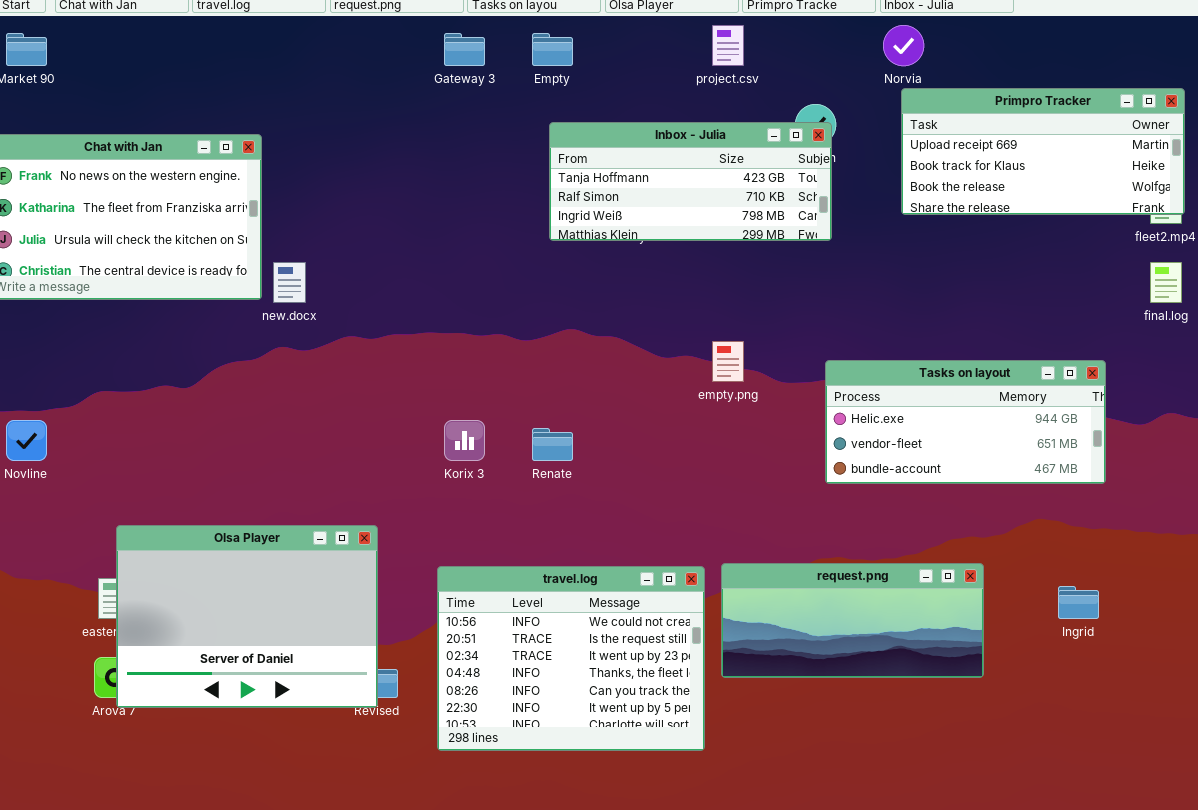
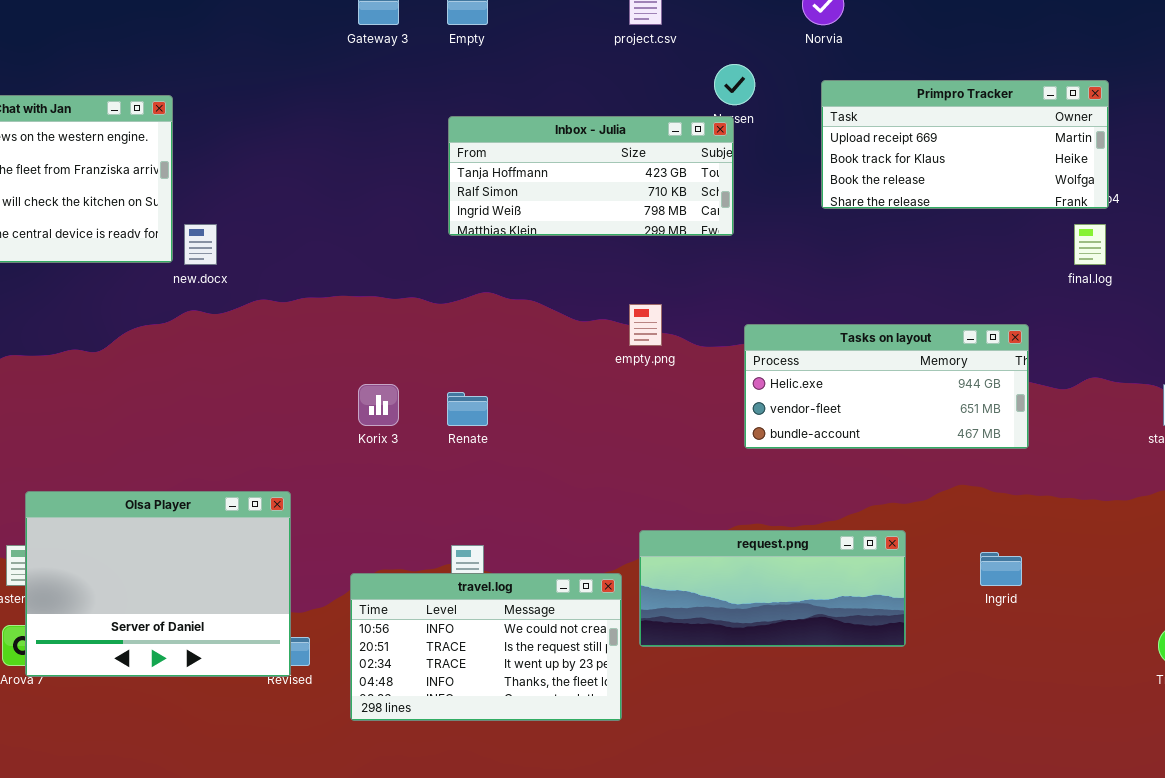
Primpro Tracker: [901,88,1185,215] -> [821,80,1109,209], moved
Inbox - Julia: [549,122,832,241] -> [448,116,734,236], moved
travel.log: [437,566,705,751] -> [350,573,622,721], resized

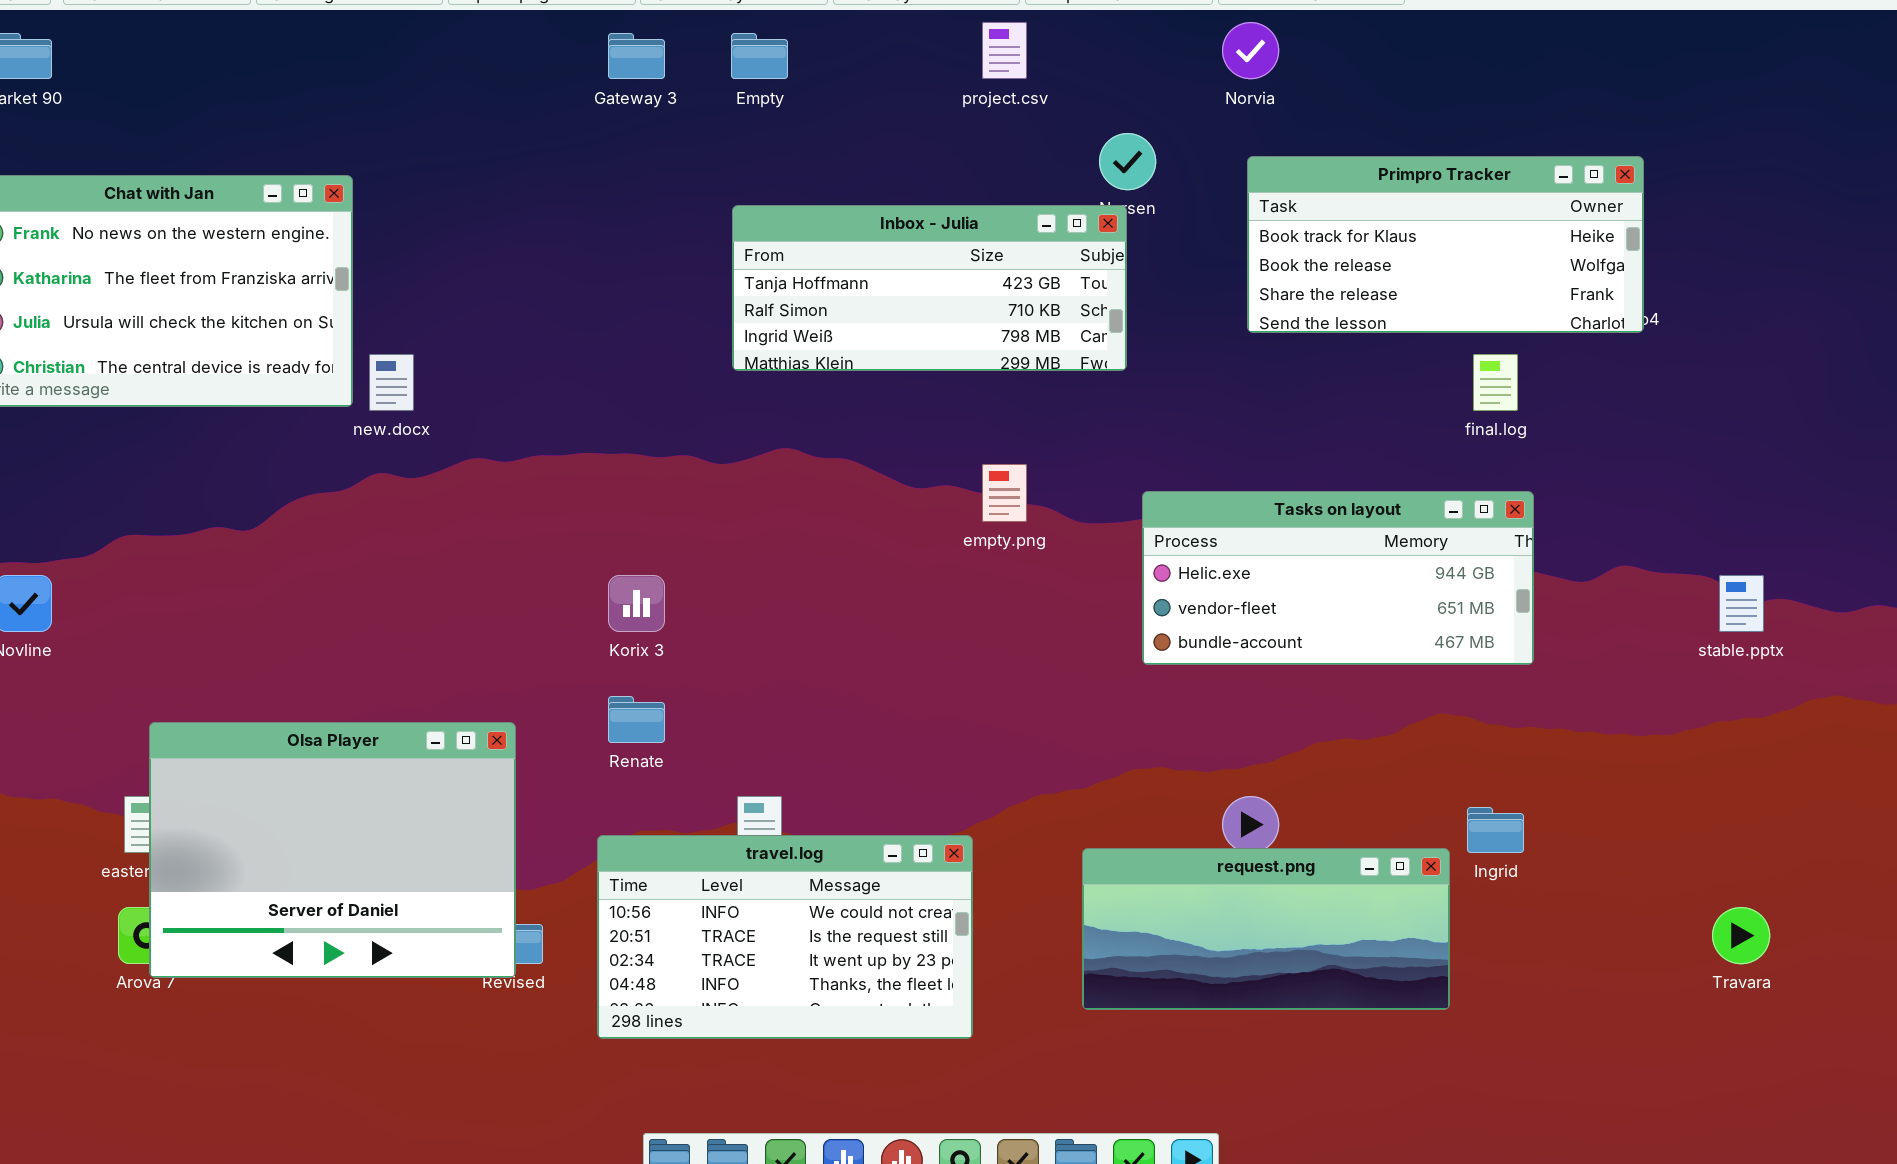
Primpro Tracker: [821,80,1109,209] -> [1247,156,1644,333], scrolled down 1 row
final.log: [1074,224,1106,265] -> [1473,354,1518,411], moved
Renate: [447,392,488,426] -> [608,696,665,743], moved
request.png: [639,530,906,647] -> [1082,848,1450,1010], moved

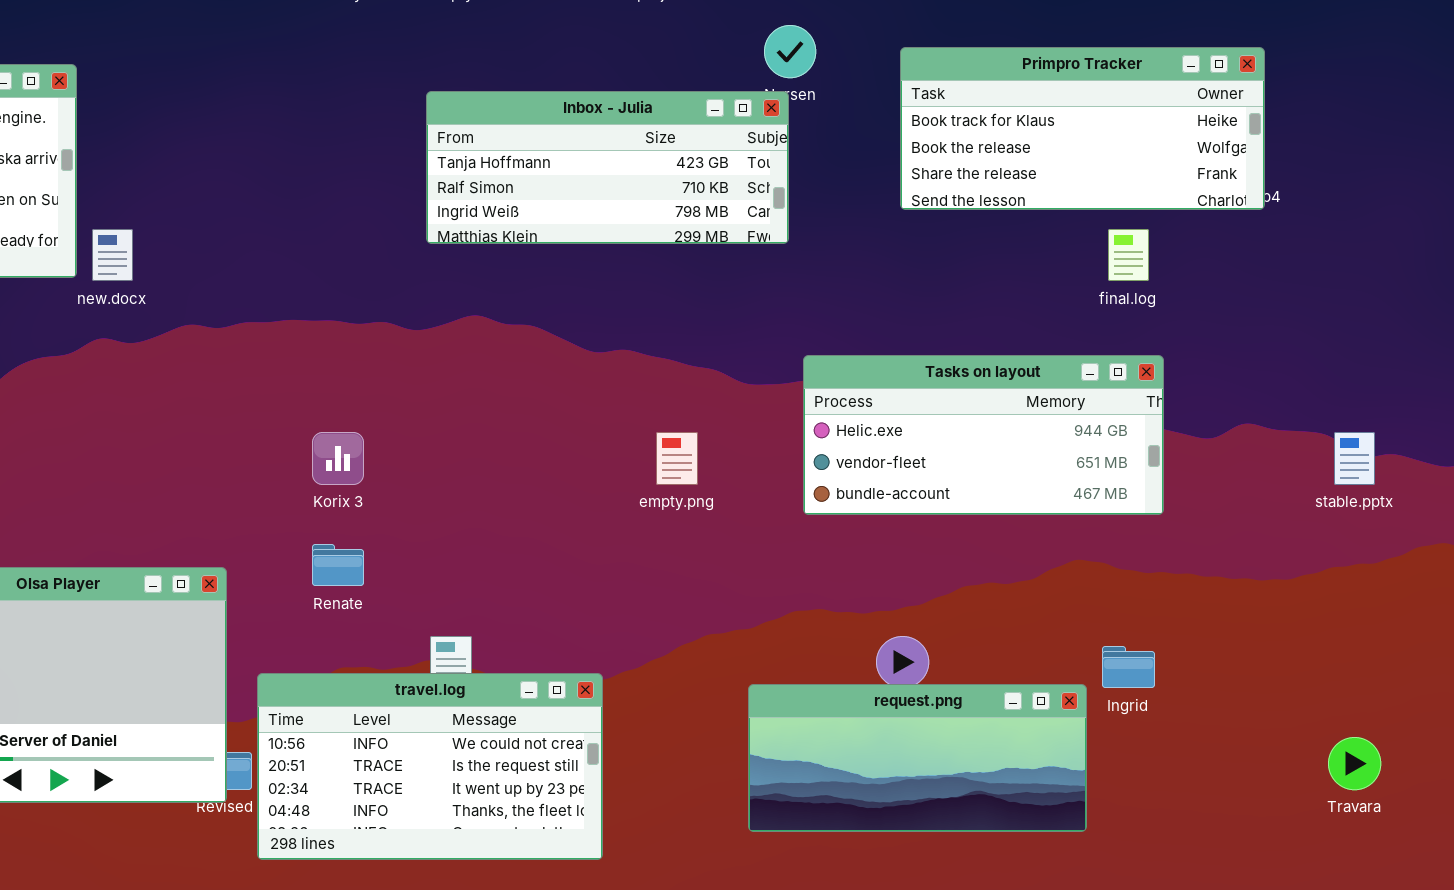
empty.png: [982,464,1027,522] -> [656,432,698,485], moved
travel.log: [597,835,973,1039] -> [257,673,603,860], moved

